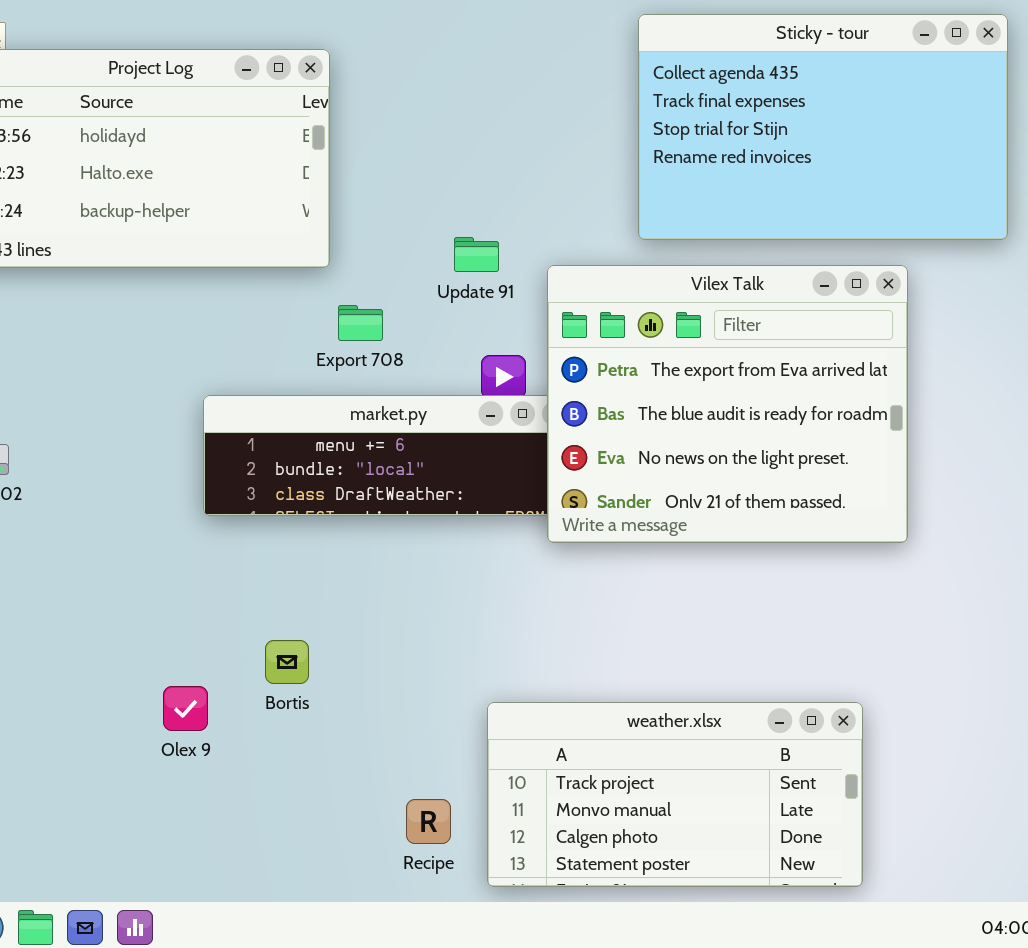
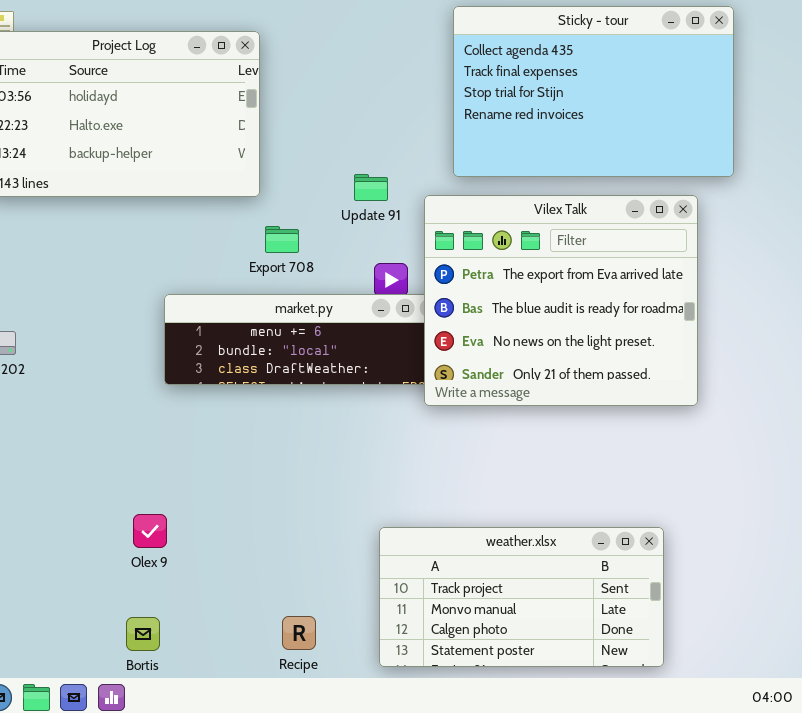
Sticky - tour: [638,14,1008,240] -> [453,6,734,177], moved
Bortis: [265,640,309,684] -> [126,617,160,651], moved
Recipe: [406,799,451,844] -> [282,616,316,650], moved

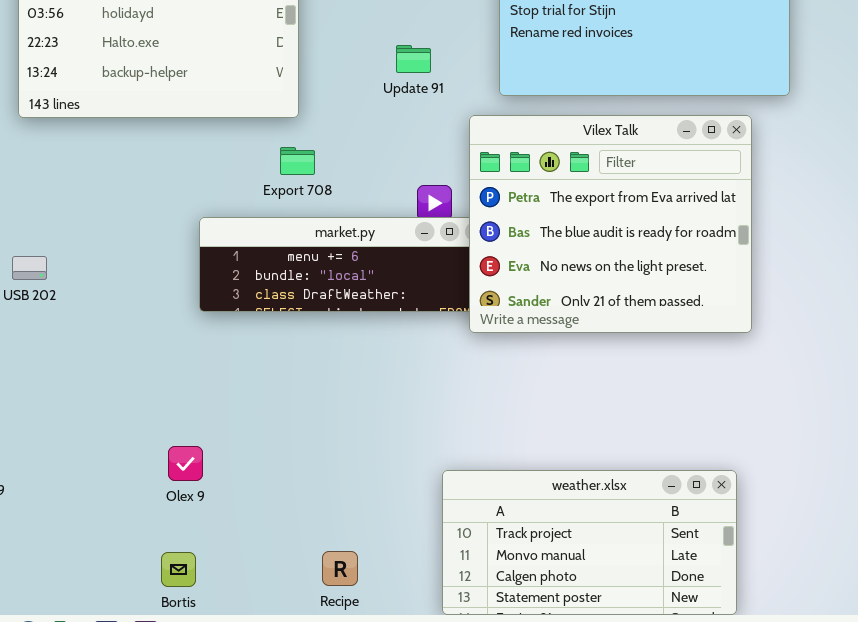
Update 91: [354,174,388,201] -> [396,45,431,73], moved
Export 708: [265,226,299,253] -> [280,147,315,175], moved
weather.xlsx: [379,527,664,667] -> [442,470,737,615], moved

